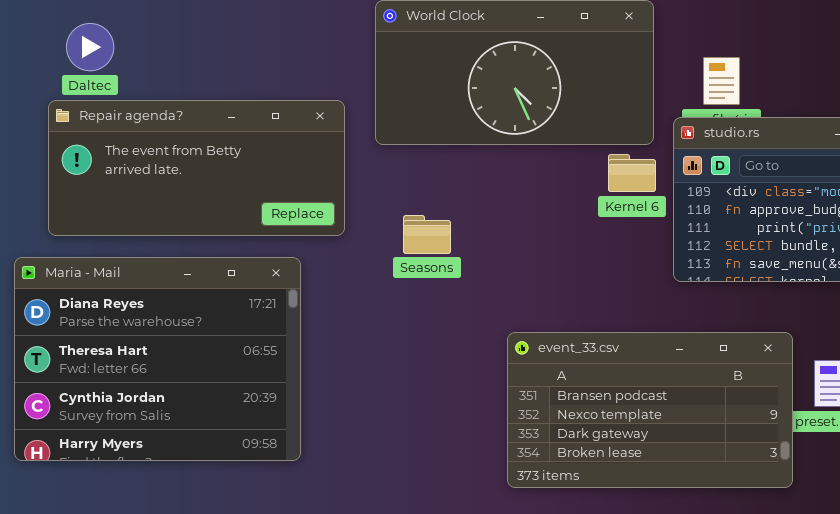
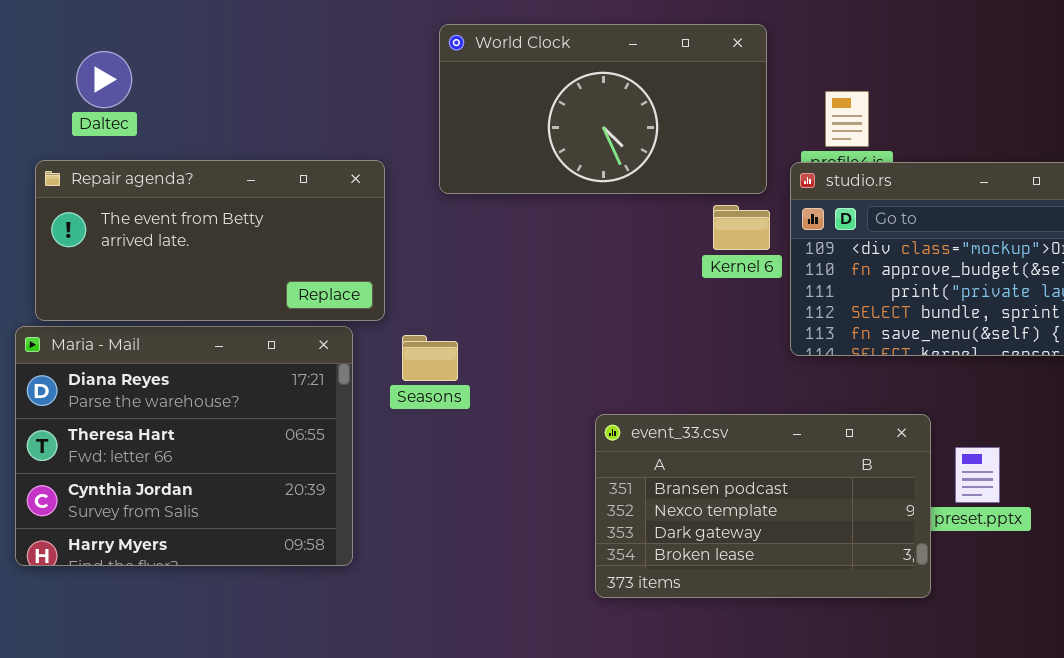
Repair agenda?: [48,100,345,236] -> [35,160,385,321], moved
Seasons: [403,215,451,254] -> [402,335,458,381], moved

